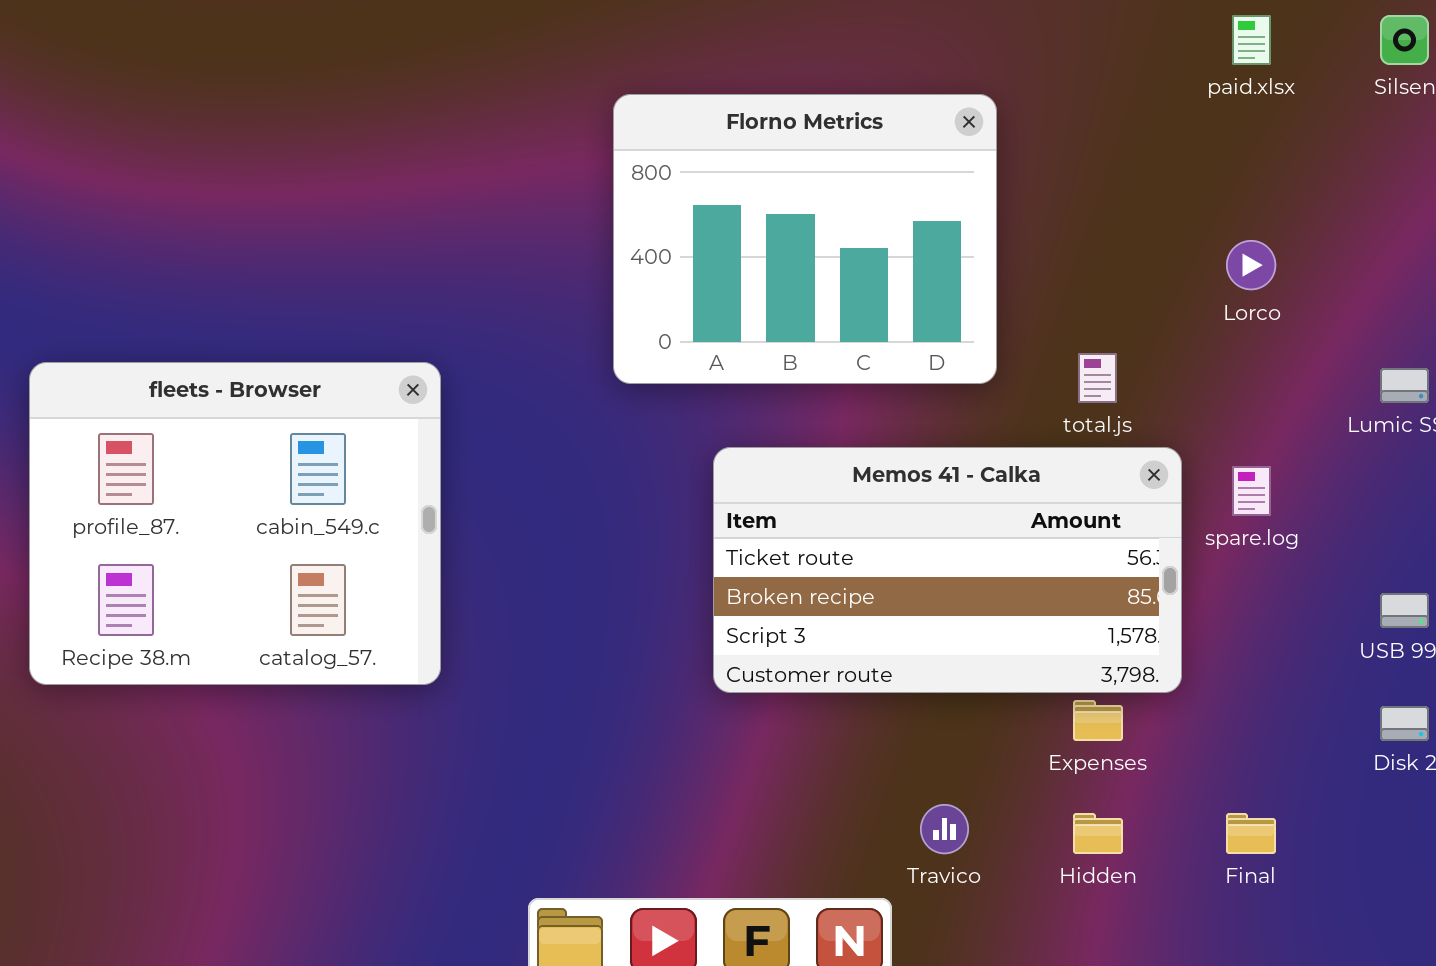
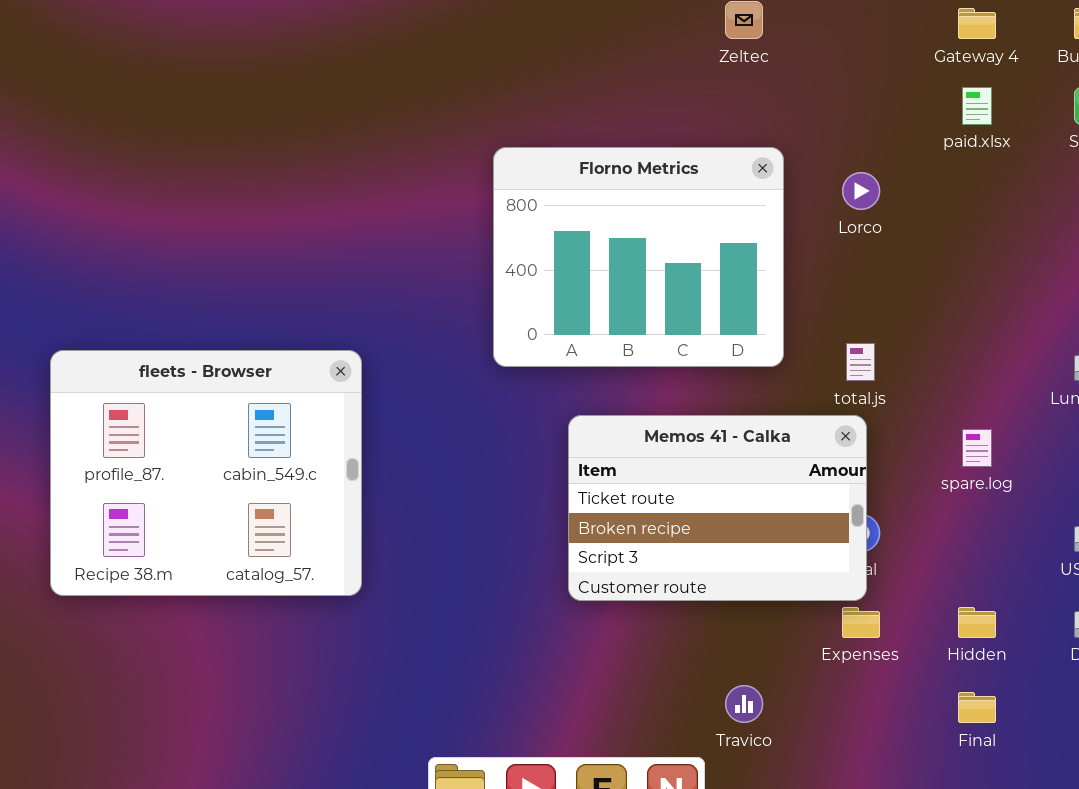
Lorco: [1226,240,1276,290] -> [842,172,880,210], moved
Memos 41 - Calka: [713,447,1182,693] -> [568,415,867,601], resized
Hidden: [1073,813,1123,854] -> [958,607,996,638], moved

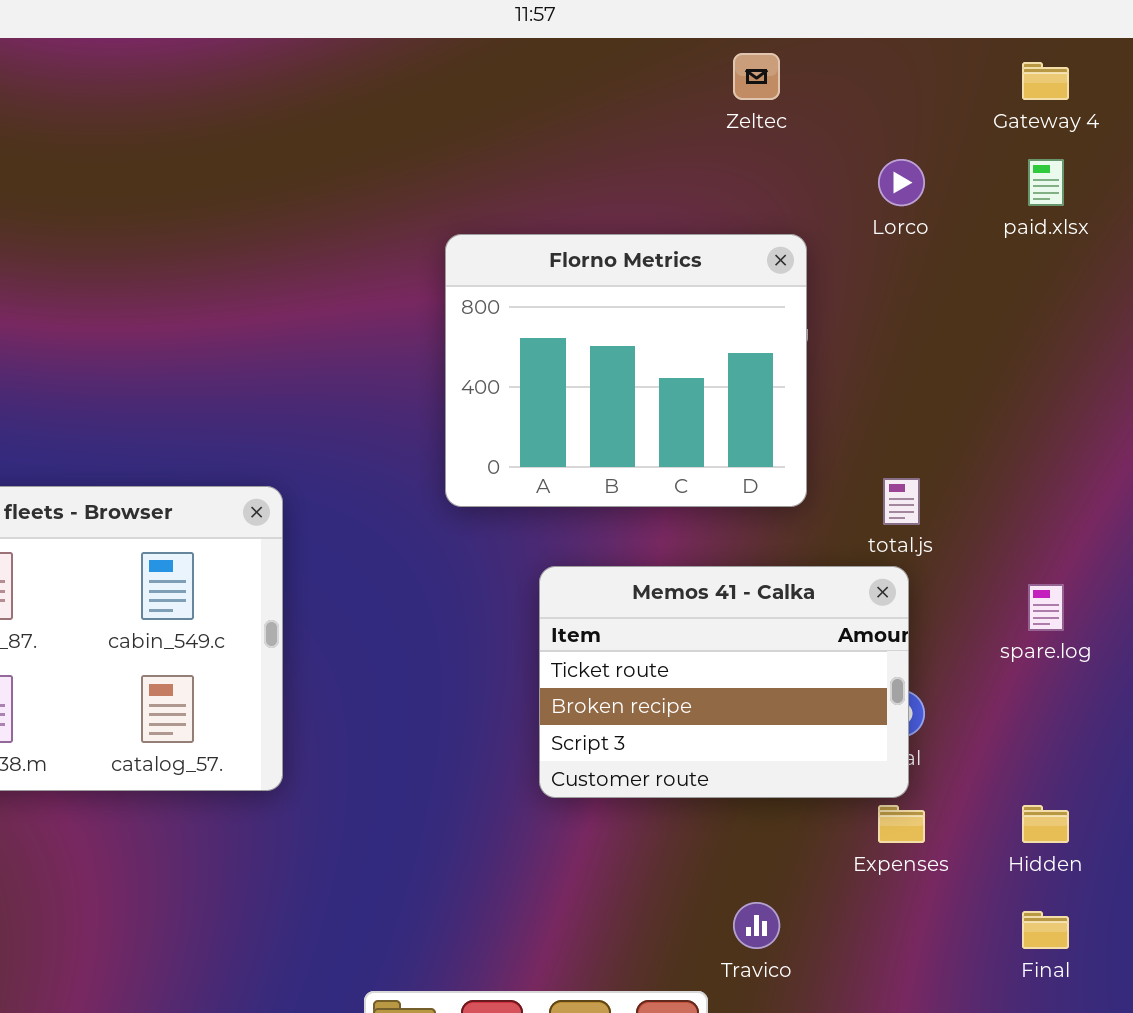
Lorco: [842,172,880,210] -> [878,159,925,206], moved

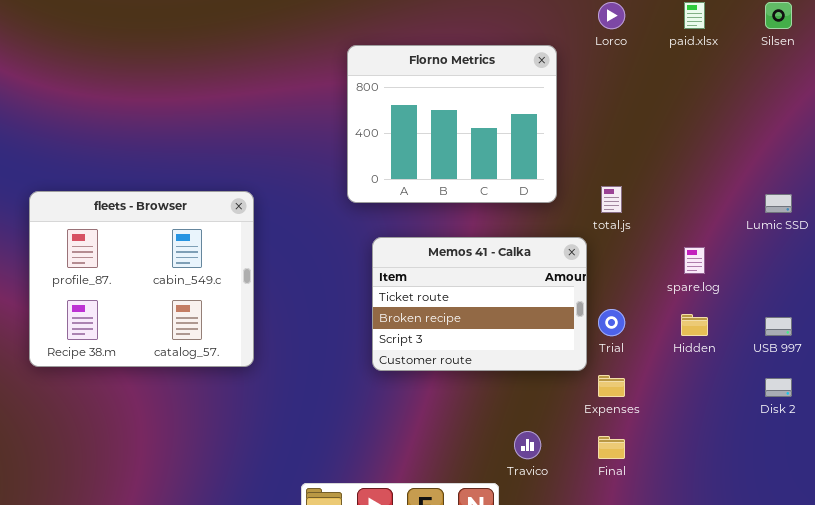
Memos 41 - Calka: [539,566,909,798] -> [372,237,587,371], moved
Hidden: [1022,805,1069,843] -> [681,314,708,336], moved
Final: [1022,911,1069,949] -> [598,436,625,459], moved

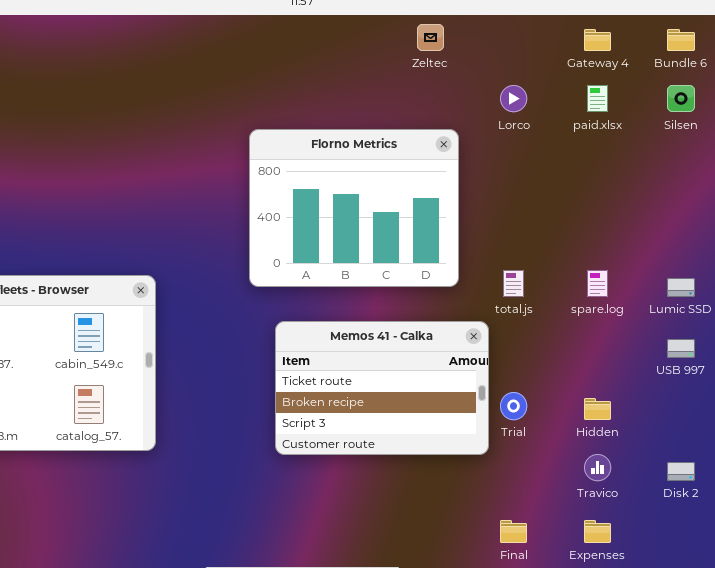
spare.log: [684,247,705,274] -> [587,270,608,297], moved
USB 997: [765,317,792,336] -> [667,339,695,358], moved
Expenses: [598,375,625,397] -> [584,520,611,543], moved
Travico: [514,431,541,459] -> [584,454,611,481], moved

